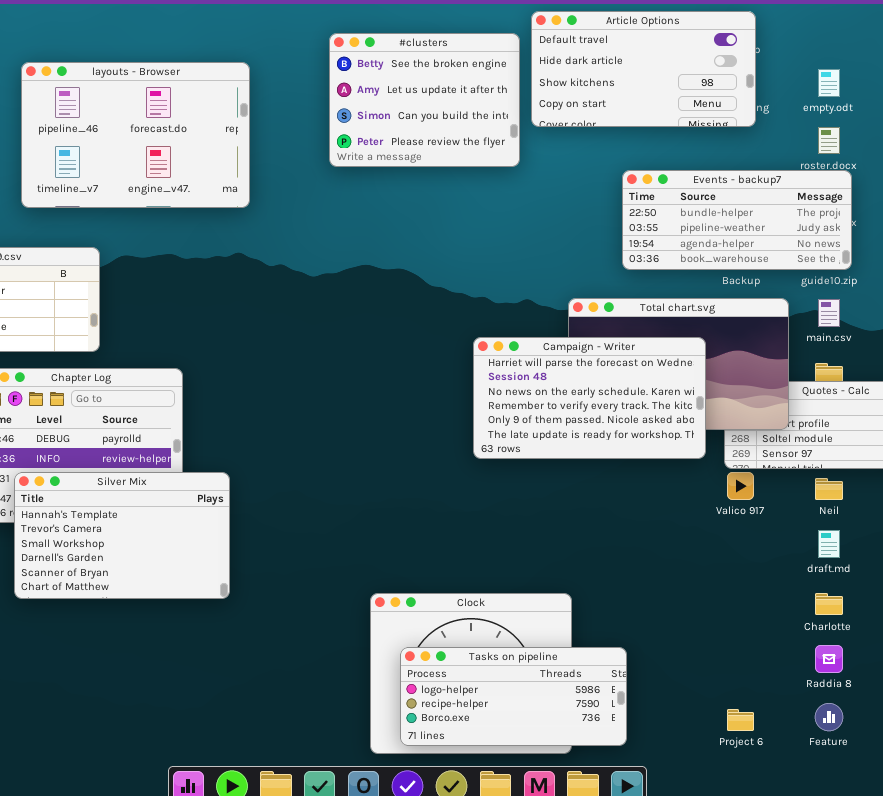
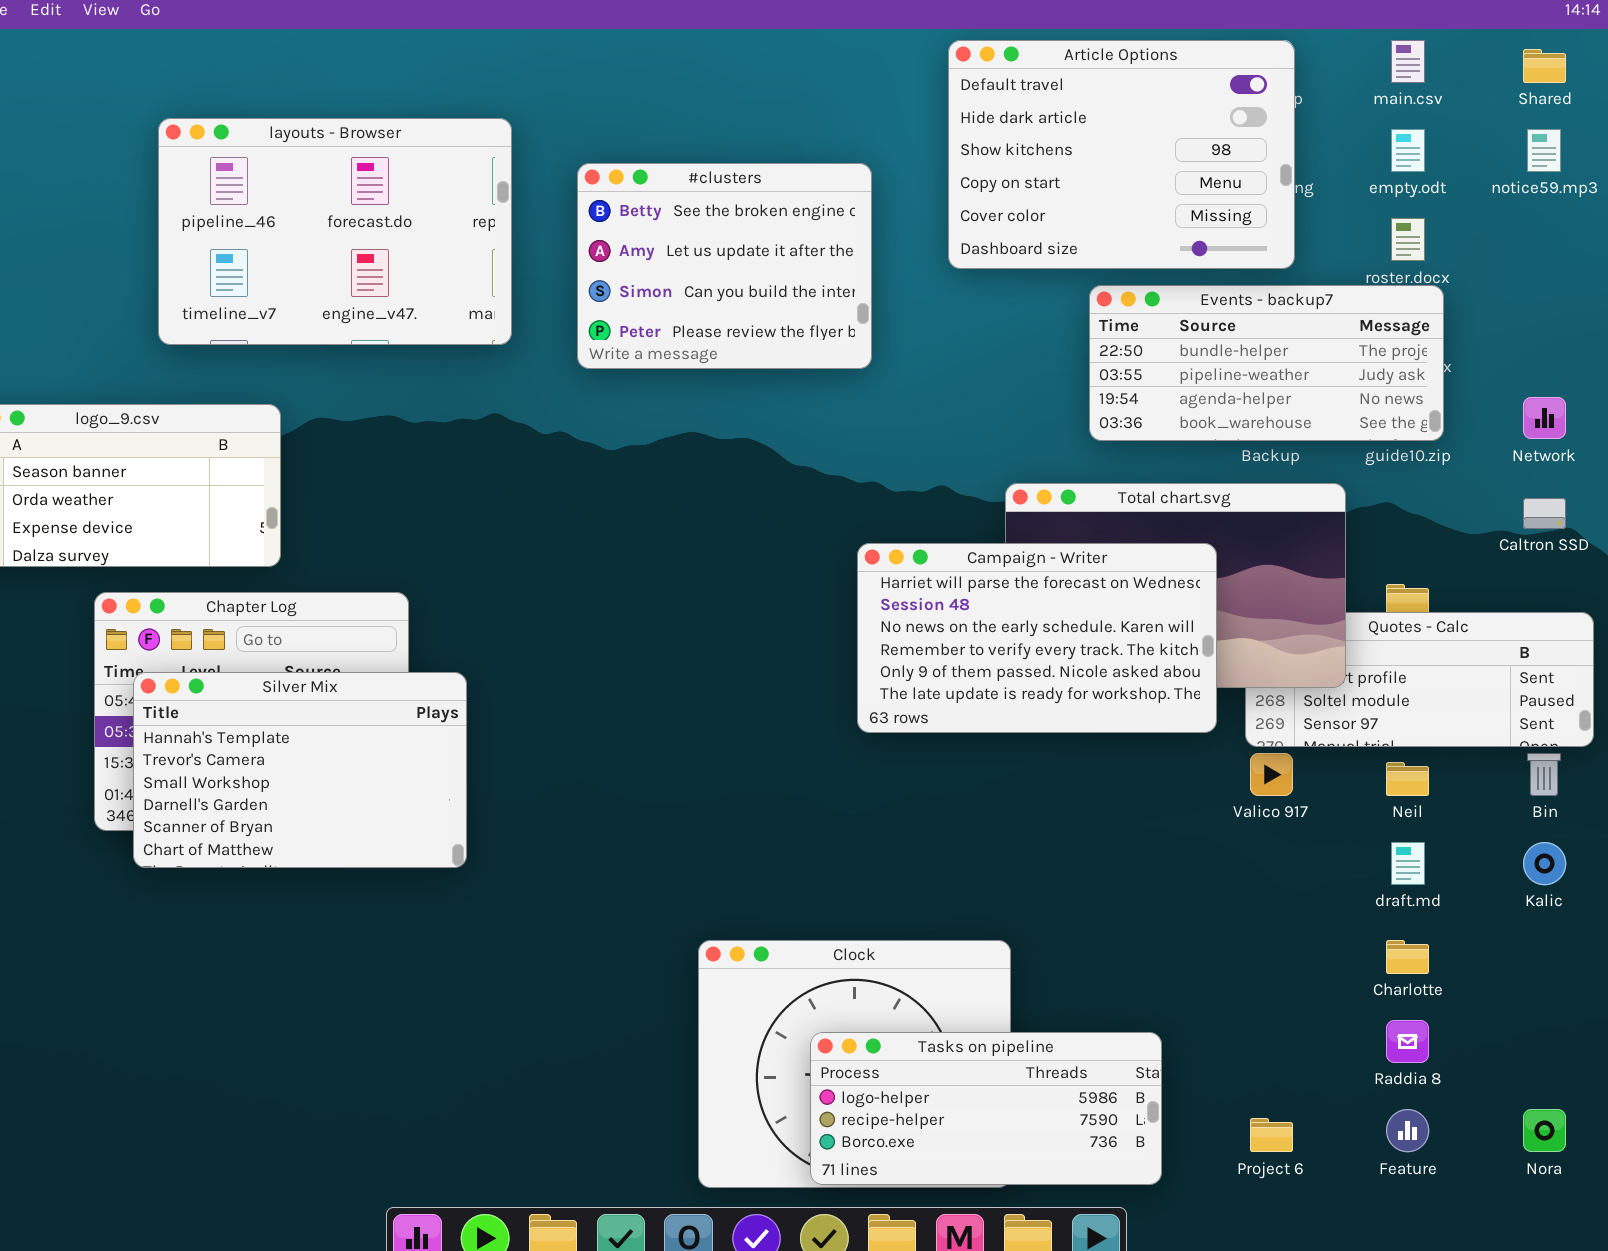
Article Options: [531,11,756,127] -> [948,40,1295,269], resized
#clusters: [329,33,520,167] -> [577,163,872,369], moved
main.csv: [818,299,840,327] -> [1391,40,1425,83], moved
Silver Mix: [14,472,230,599] -> [133,672,467,868], moved
Tasks on pipeline: [400,647,627,746] -> [810,1032,1162,1185], moved

